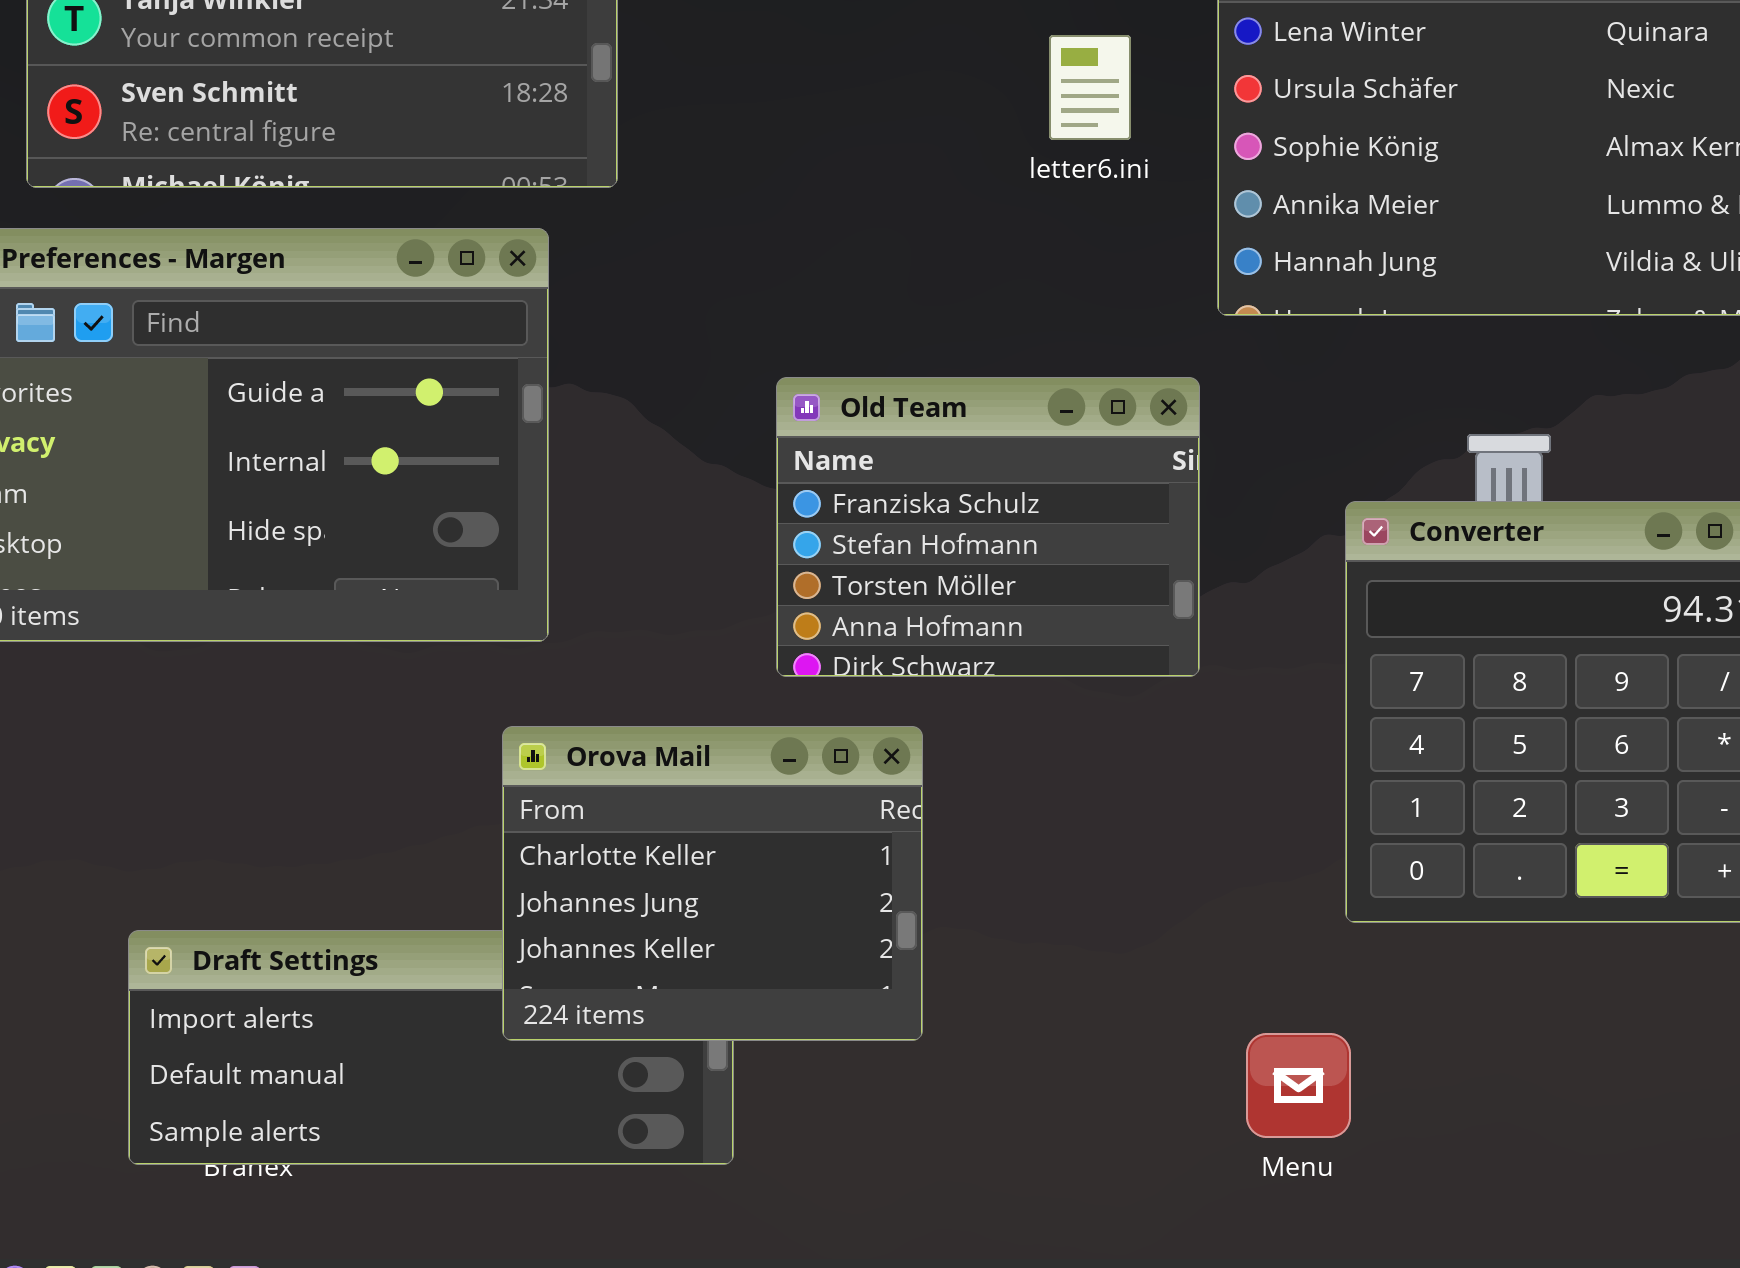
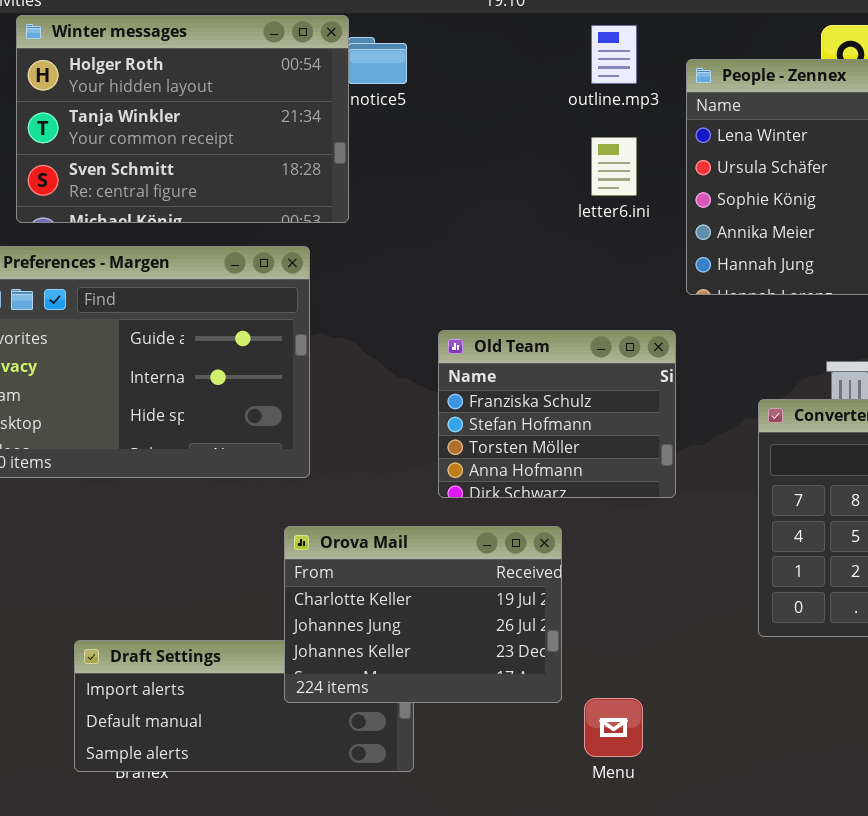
Orova Mail: [502,726,923,1041] -> [284,526,562,703], resized
Menu: [1246,1033,1351,1138] -> [584,698,643,757], moved

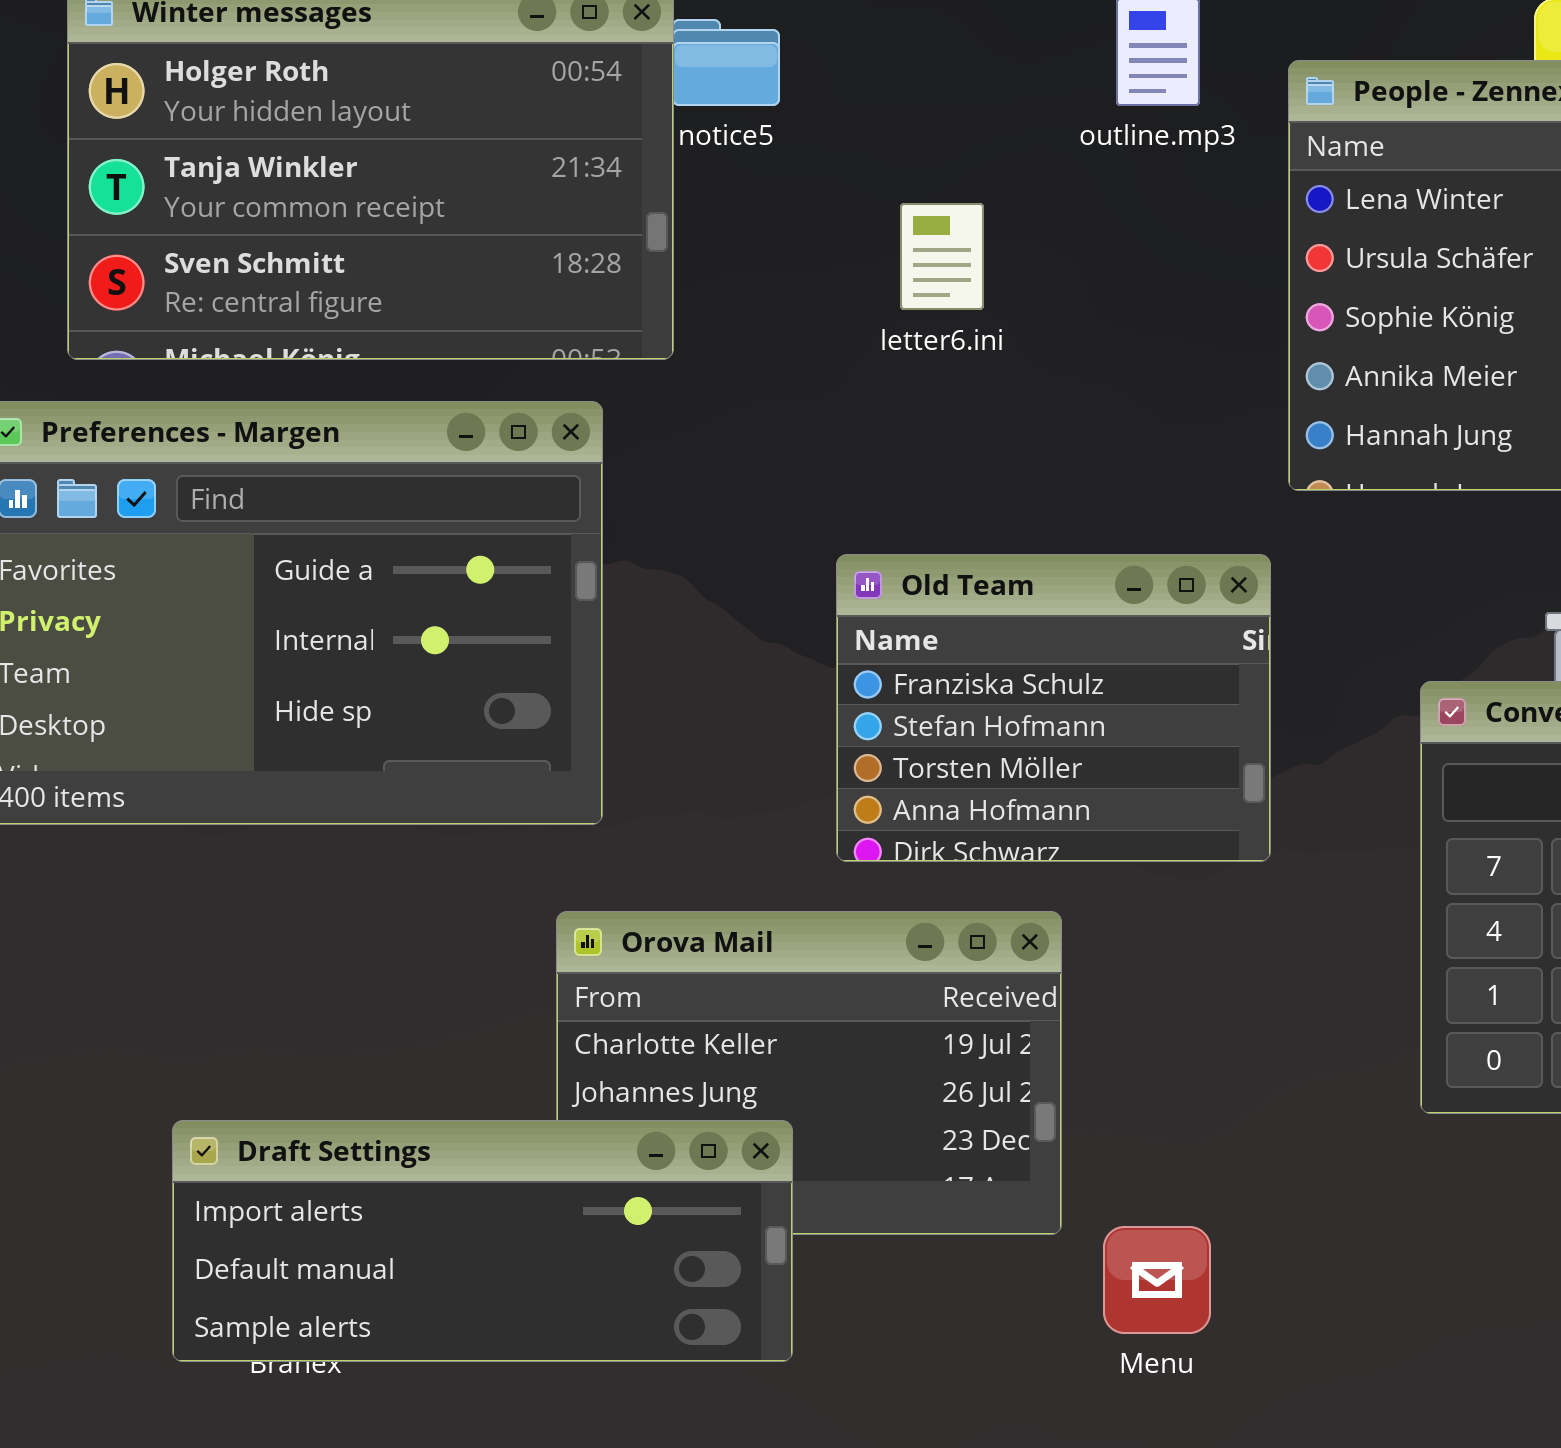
letter6.ini: [591,137,637,196] -> [900,203,984,310], moved
Draft Settings: [74,640,414,772] -> [172,1120,793,1362], raised

